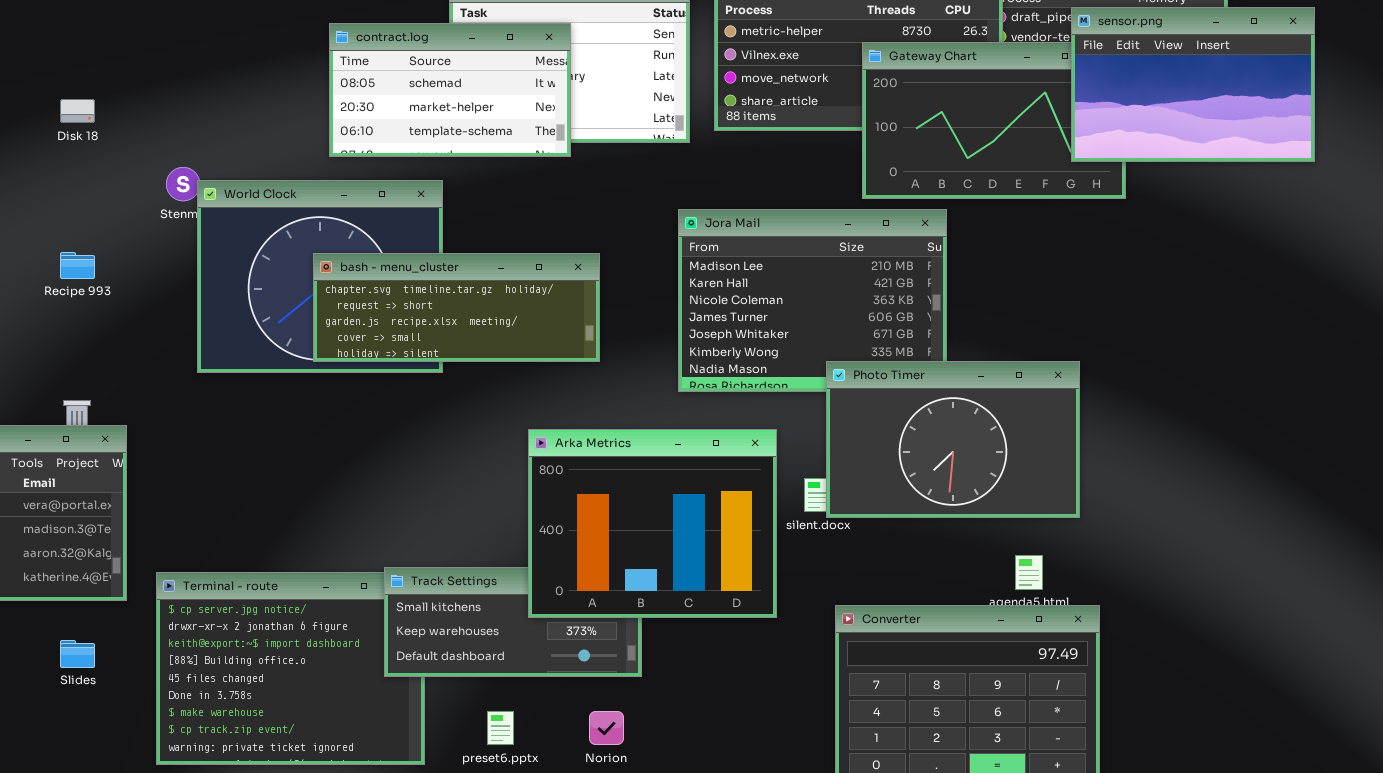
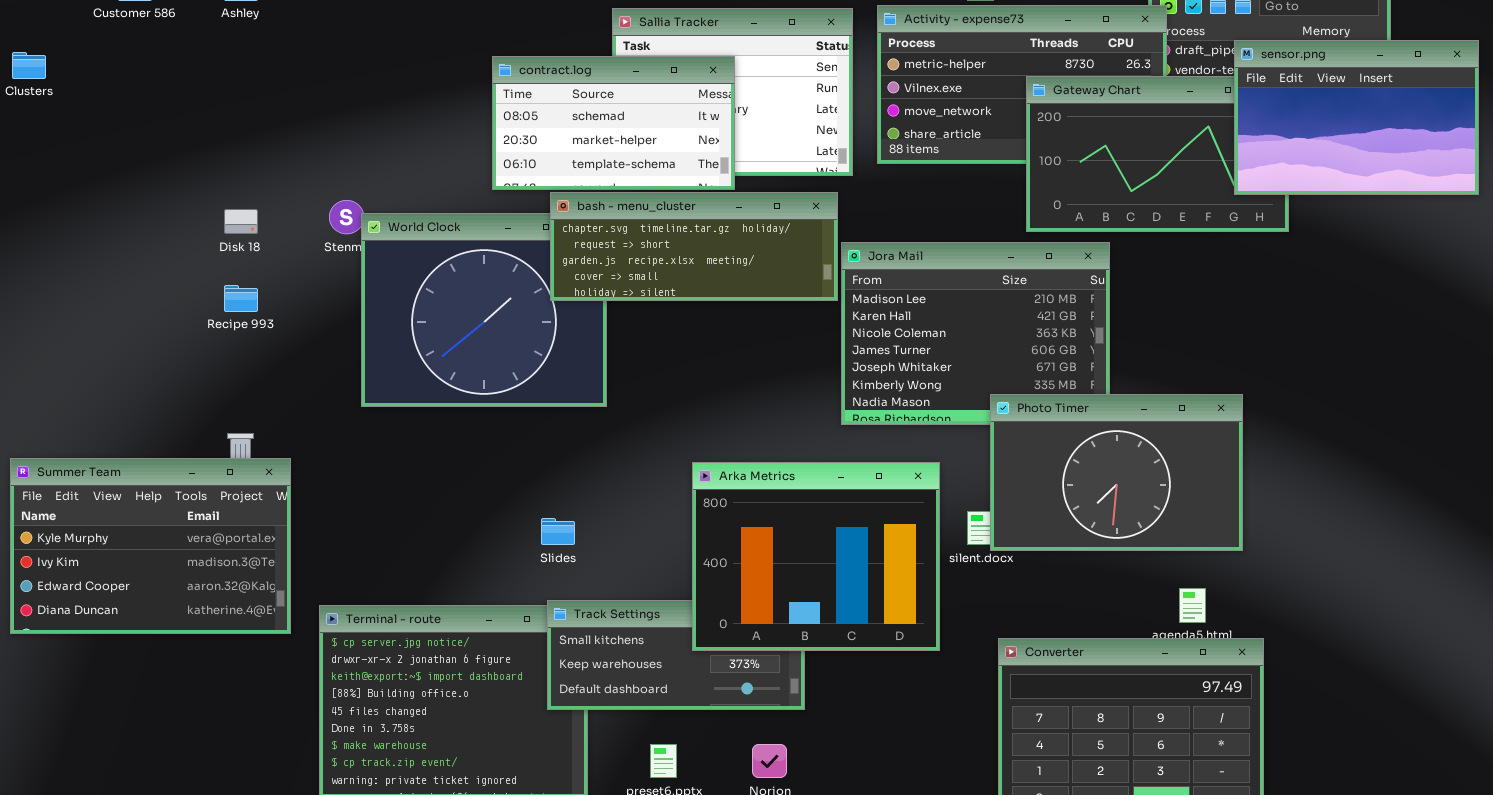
Disk 18: [60,99,95,123] -> [224,209,258,234], moved
bash - menu_cluster: [313,253,600,362] -> [550,192,838,301], moved
Slides: [60,640,95,668] -> [541,518,575,545], moved

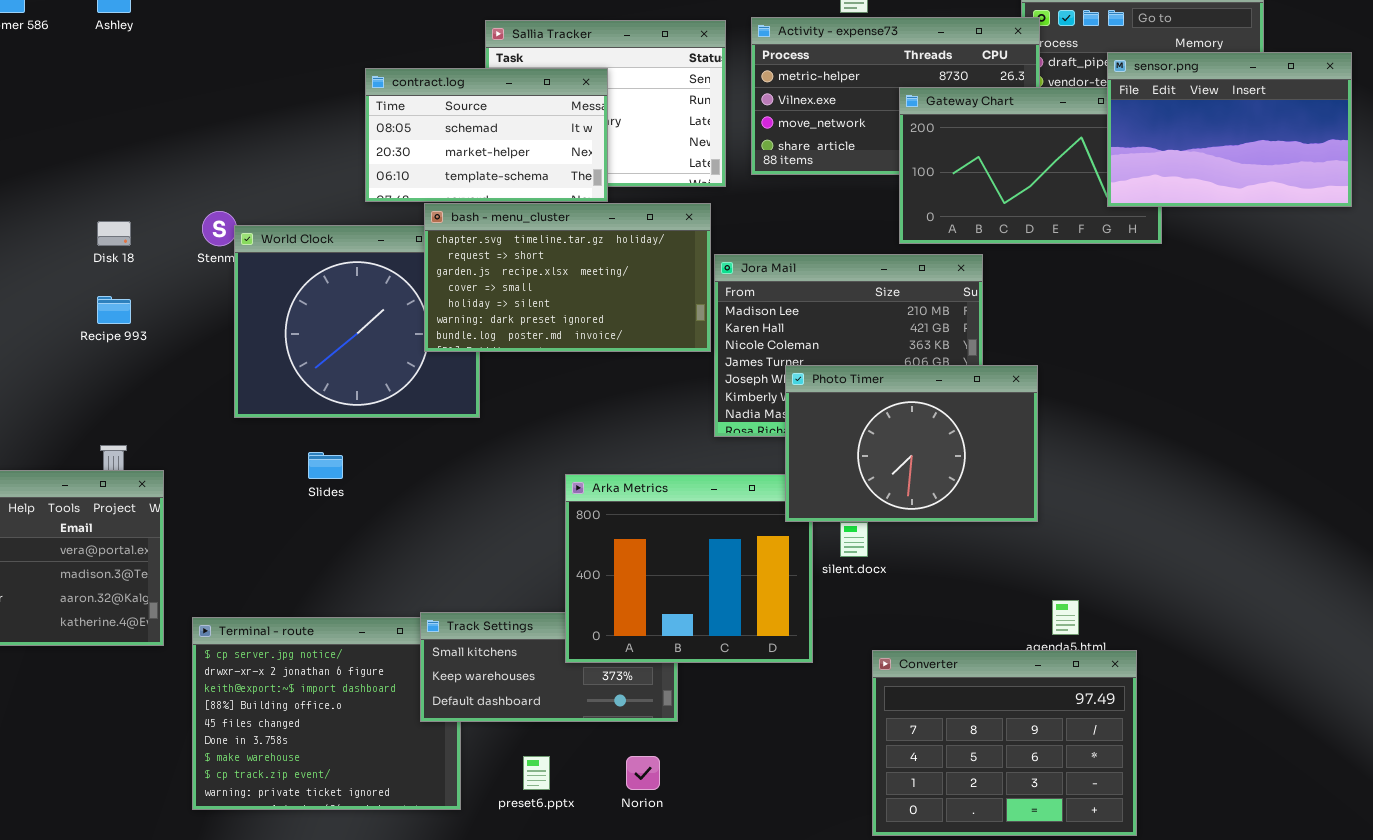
bash - menu_cluster: [550,192,838,301] -> [424,203,711,352], resized
Photo Timer: [990,394,1243,551] -> [785,365,1038,522], moved
Slides: [541,518,575,545] -> [308,452,343,479], moved

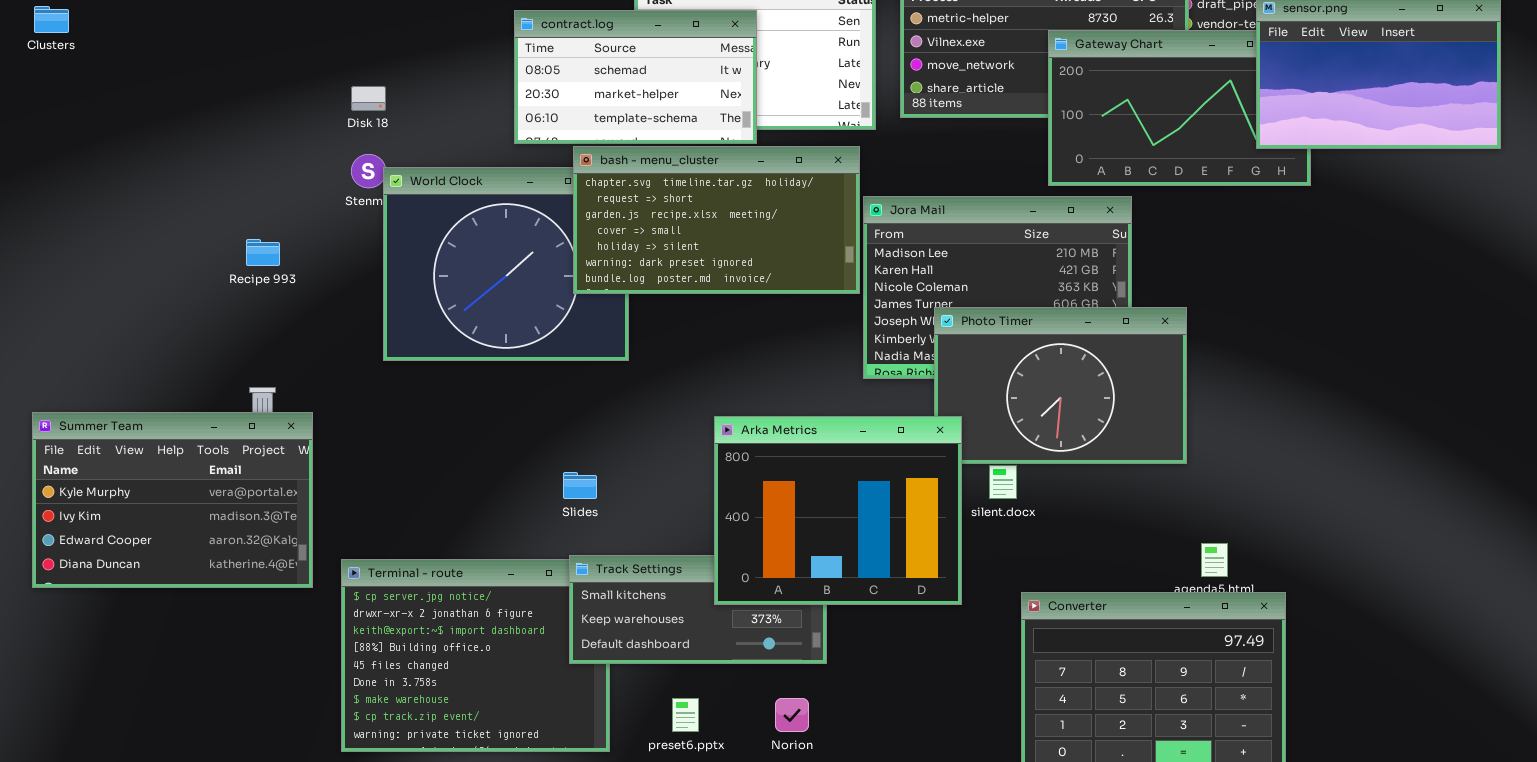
Disk 18: [97,221,131,246] -> [351,86,386,111], moved
Slides: [308,452,343,479] -> [563,472,597,499], moved
Arka Metrics: [565,474,813,663] -> [714,416,962,605], raised

